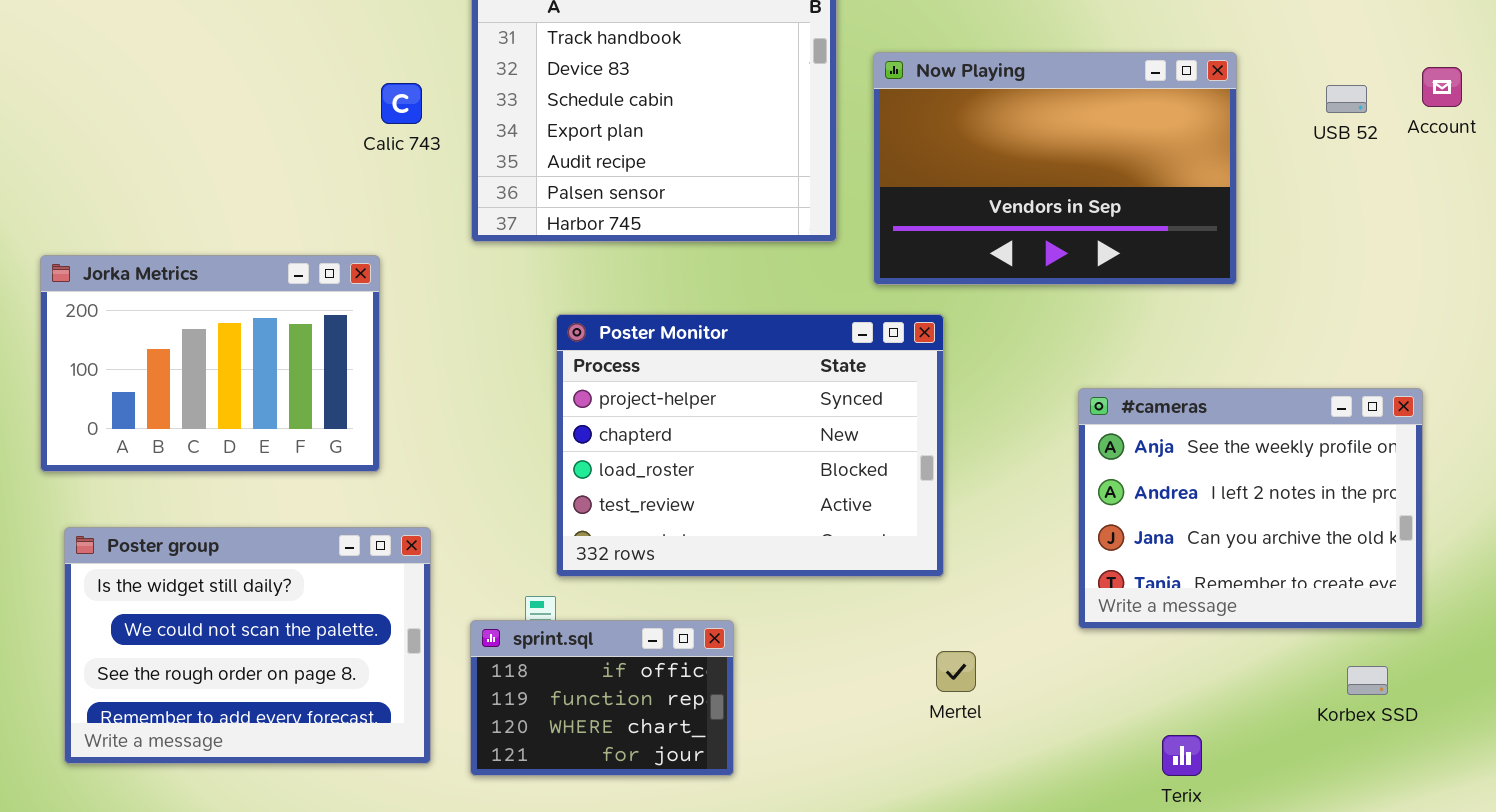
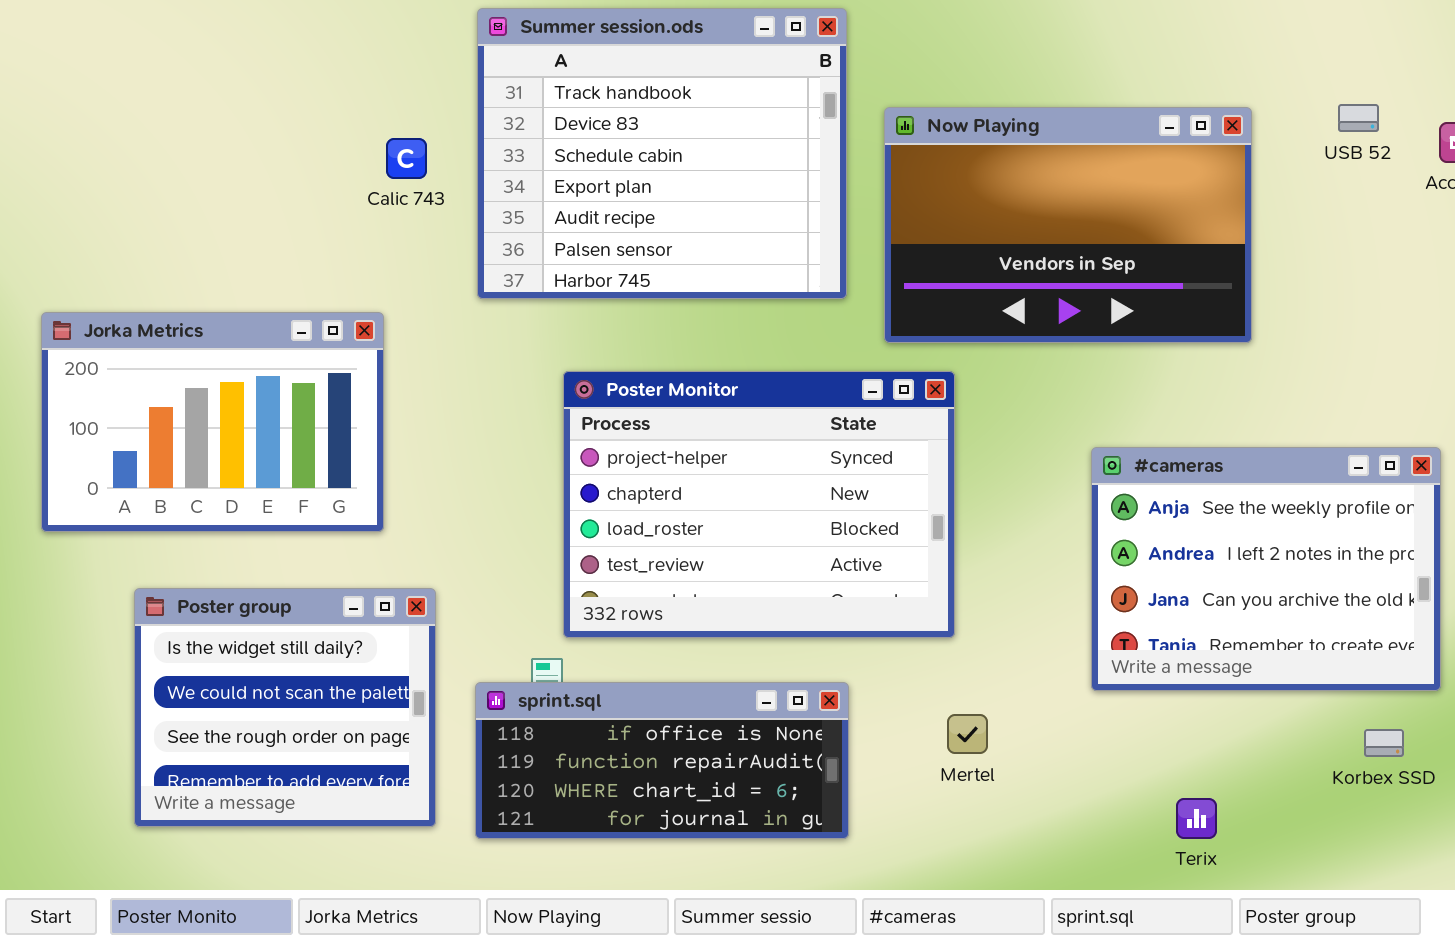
USB 52: [1326,85,1367,113] -> [1338,104,1379,132], moved
Poster group: [64,527,431,764] -> [134,588,436,827], resized
sprint.sql: [470,620,734,776] -> [475,682,849,839], resized

